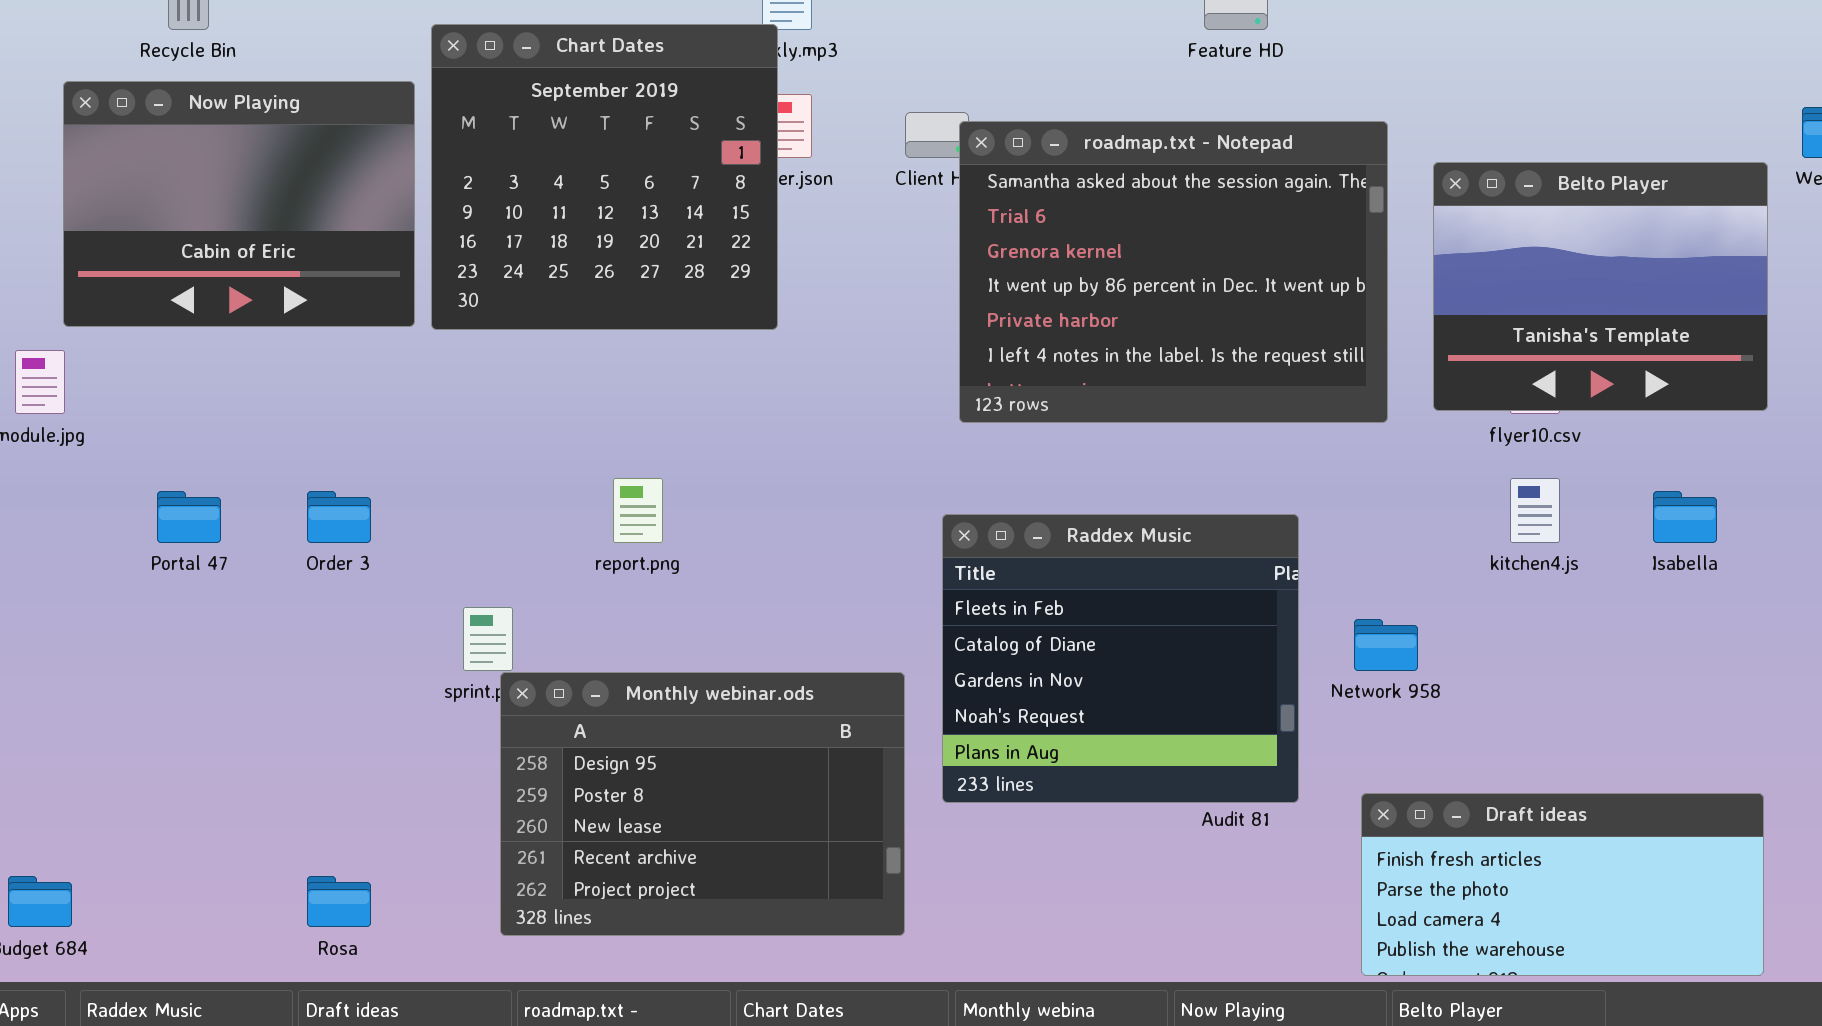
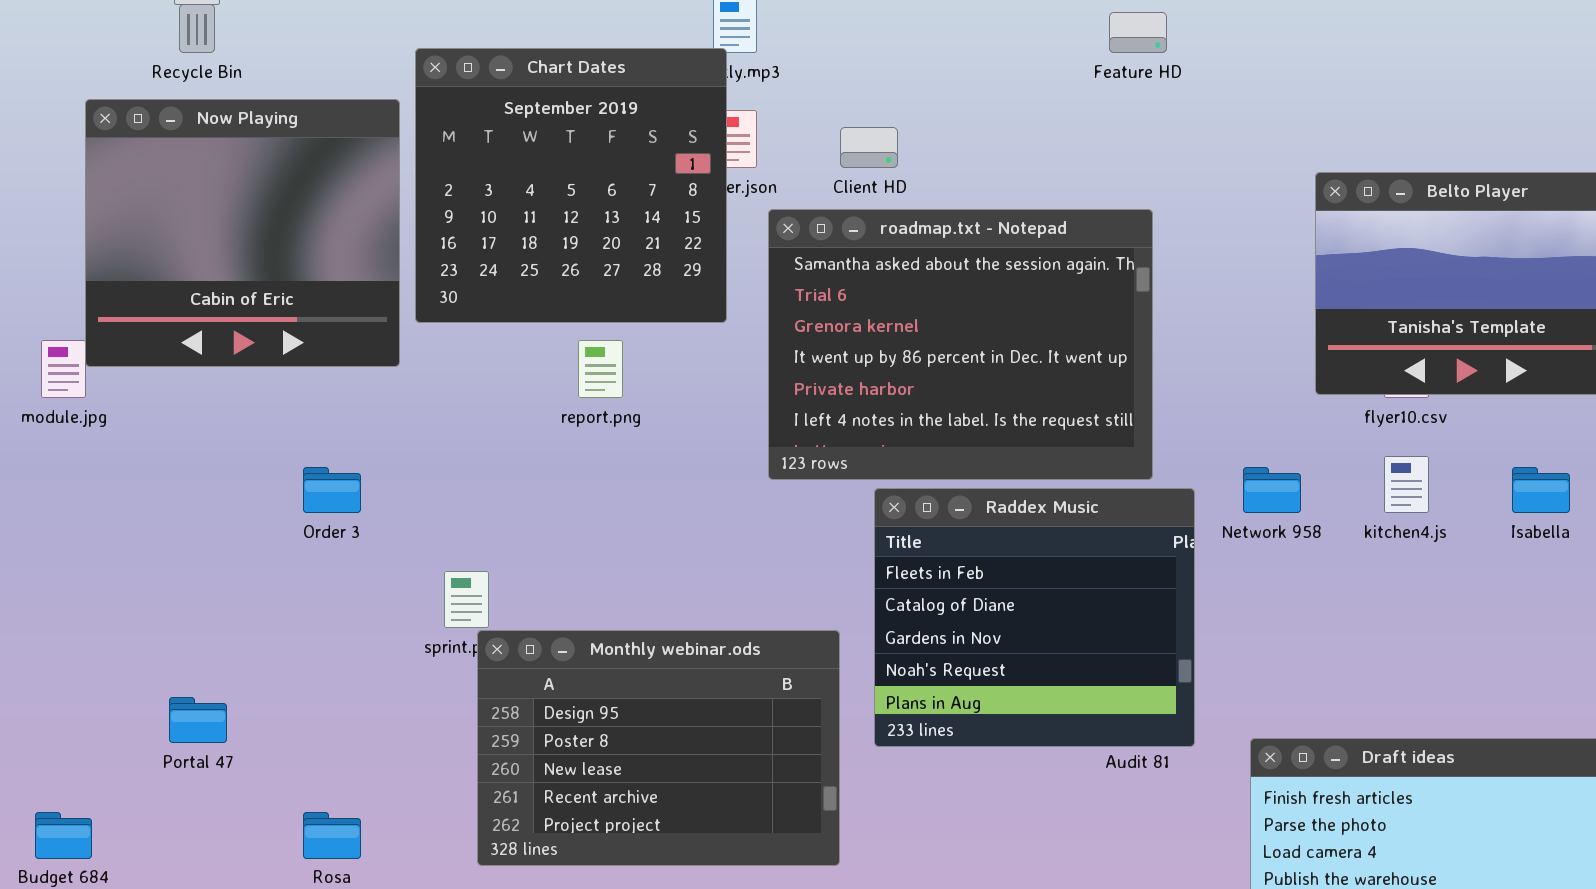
Now Playing: [63,81,415,327] -> [85,99,400,367], resized
roadmap.txt - Notepad: [959,121,1388,423] -> [768,209,1153,480], moved
report.png: [613,478,663,543] -> [578,340,623,398], moved
Portal 47: [157,491,221,543] -> [169,697,227,743], moved
Network 958: [1354,619,1418,671] -> [1243,467,1301,513], moved

